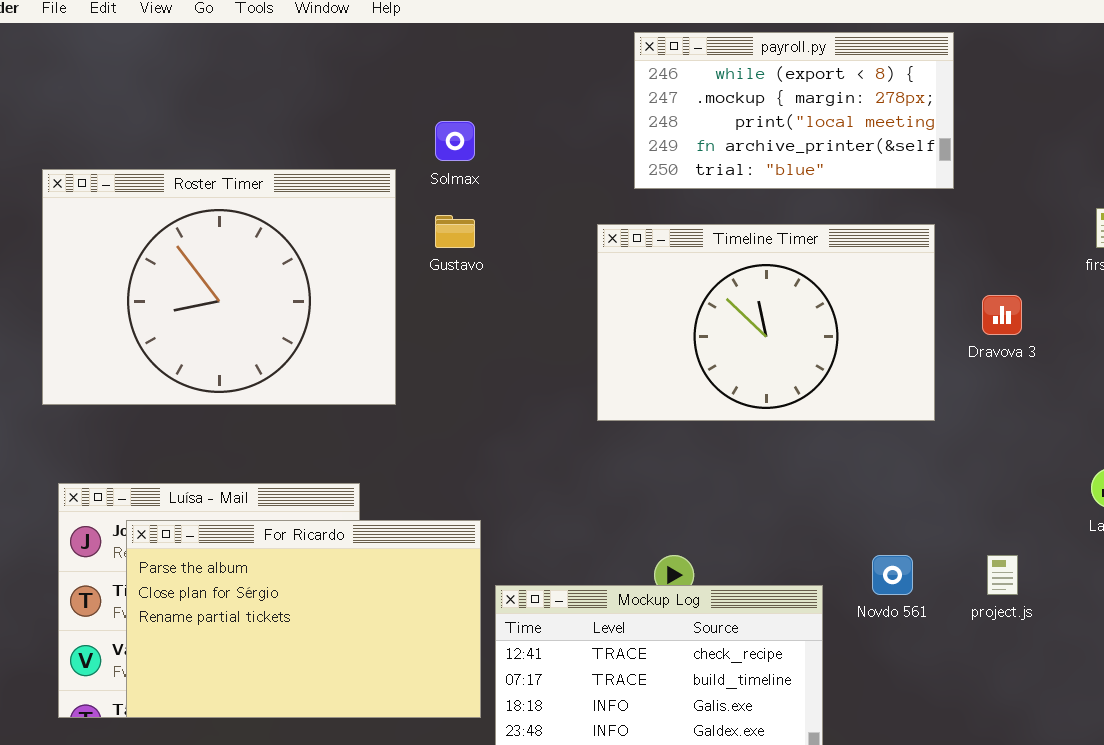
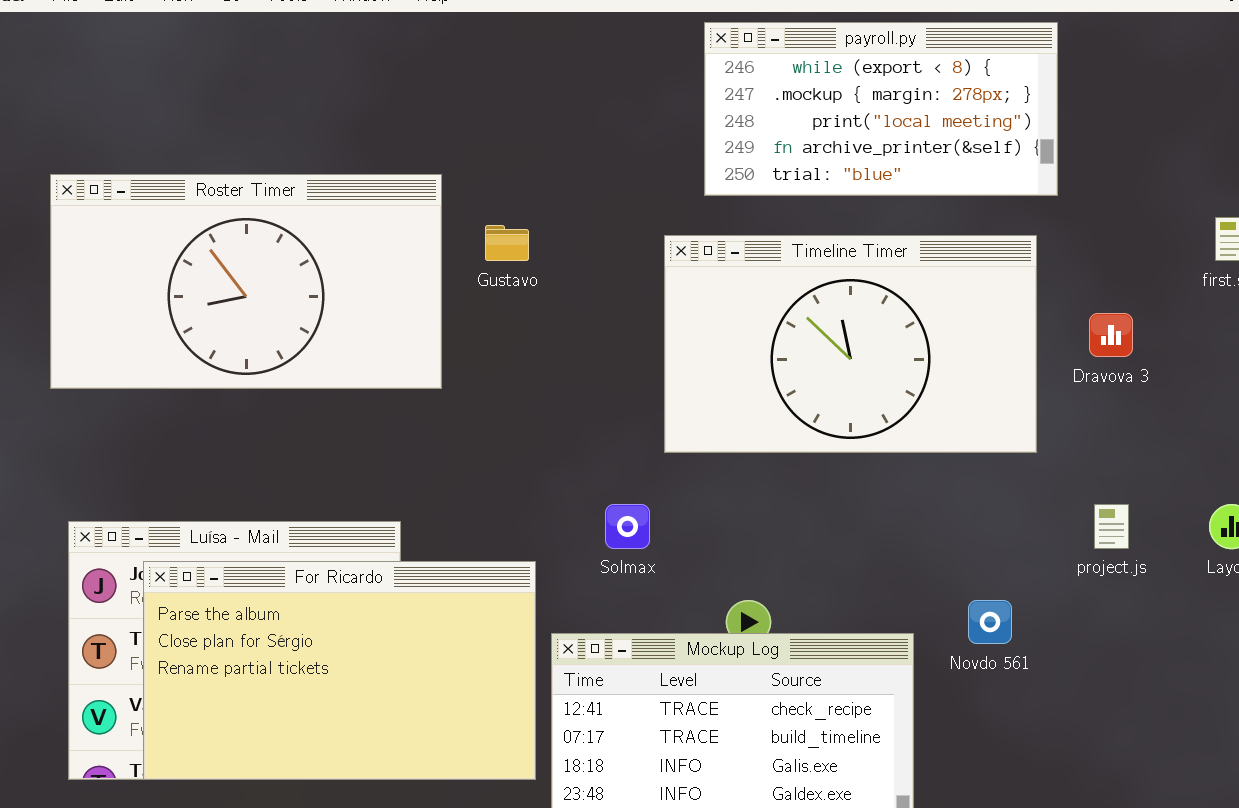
Solmax: [435,121,475,161] -> [605,504,650,549], moved
Roster Timer: [42,169,396,405] -> [50,174,442,389], resized
project.js: [987,555,1018,595] -> [1094,504,1129,549], moved

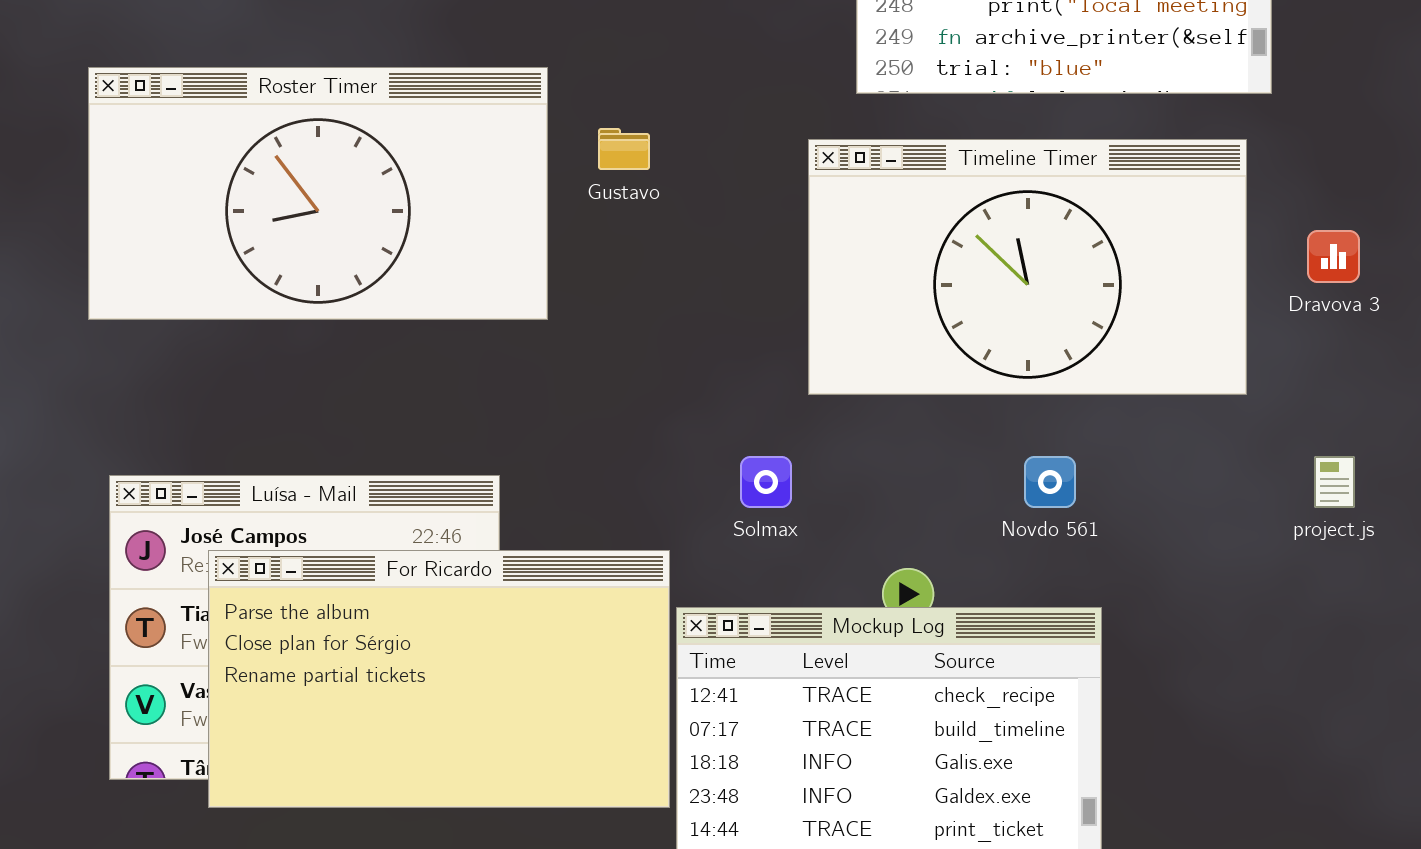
For Ricardo: [143,561,536,780] -> [208,550,670,808], moved
Novdo 561: [968,600,1012,644] -> [1024,456,1076,508], moved

